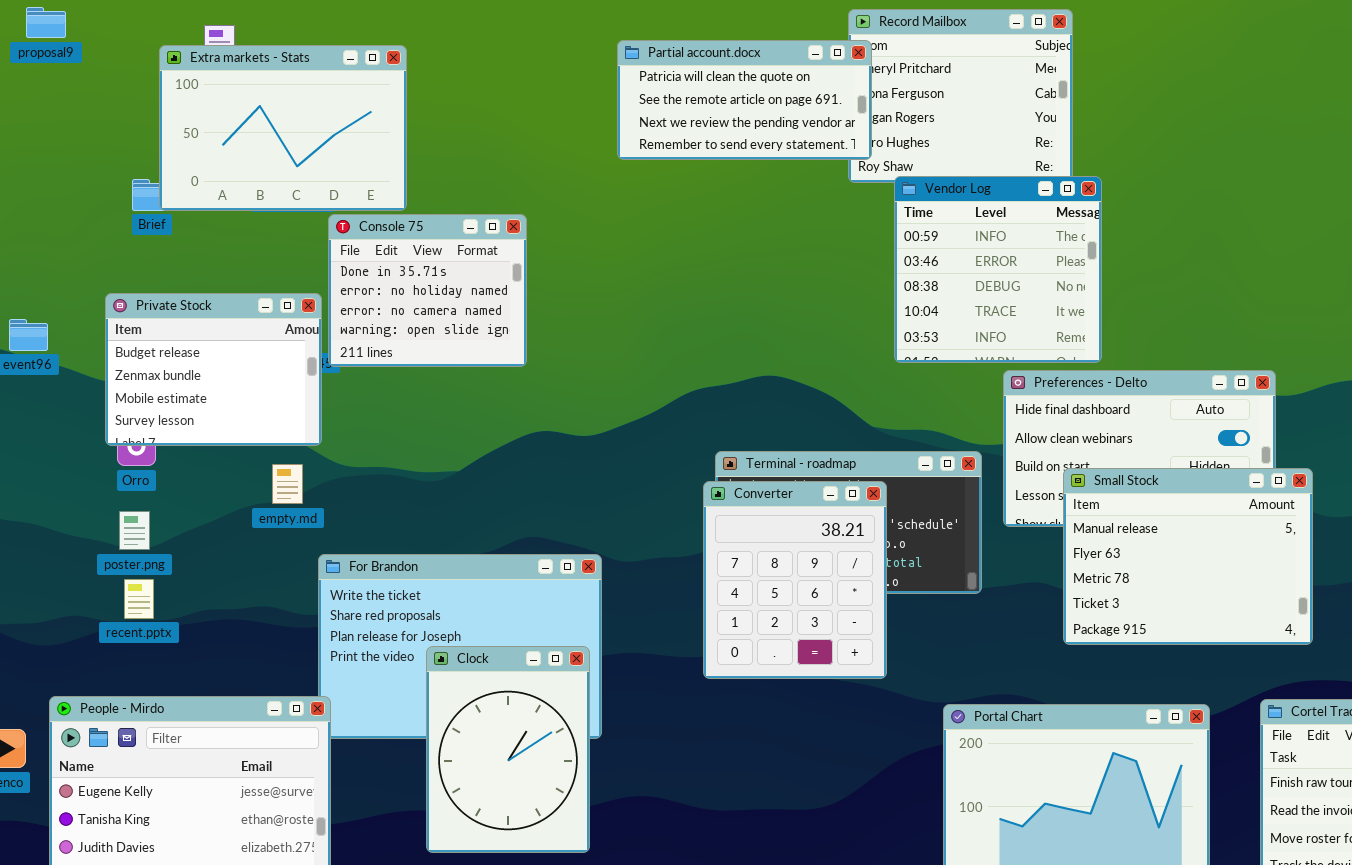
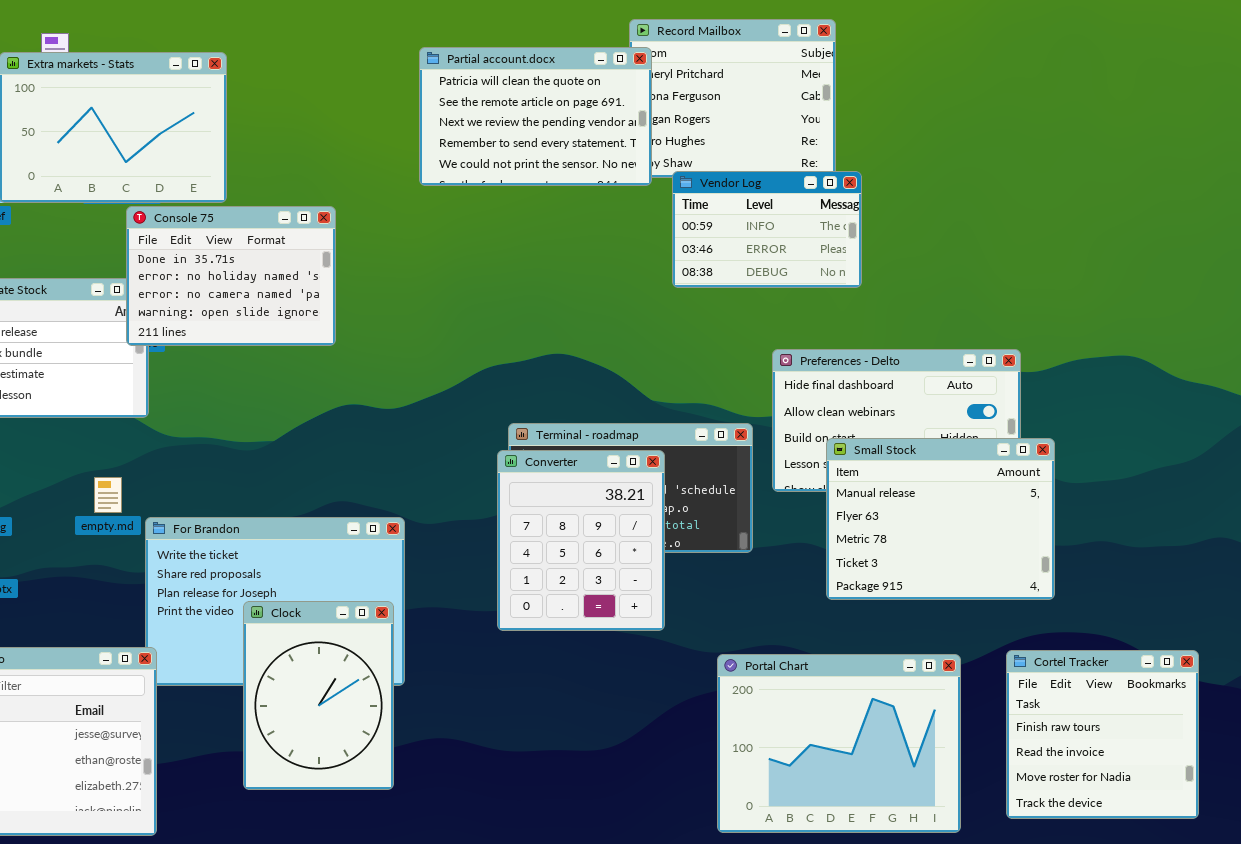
Partial account.docx: [617,40,872,160] -> [419,47,652,186], resized
Vendor Log: [894,176,1102,363] -> [672,171,862,288], resized
Console 75: [328,214,527,367] -> [126,206,336,346], resized
empty.md: [272,464,303,504] -> [94,477,122,513], moved

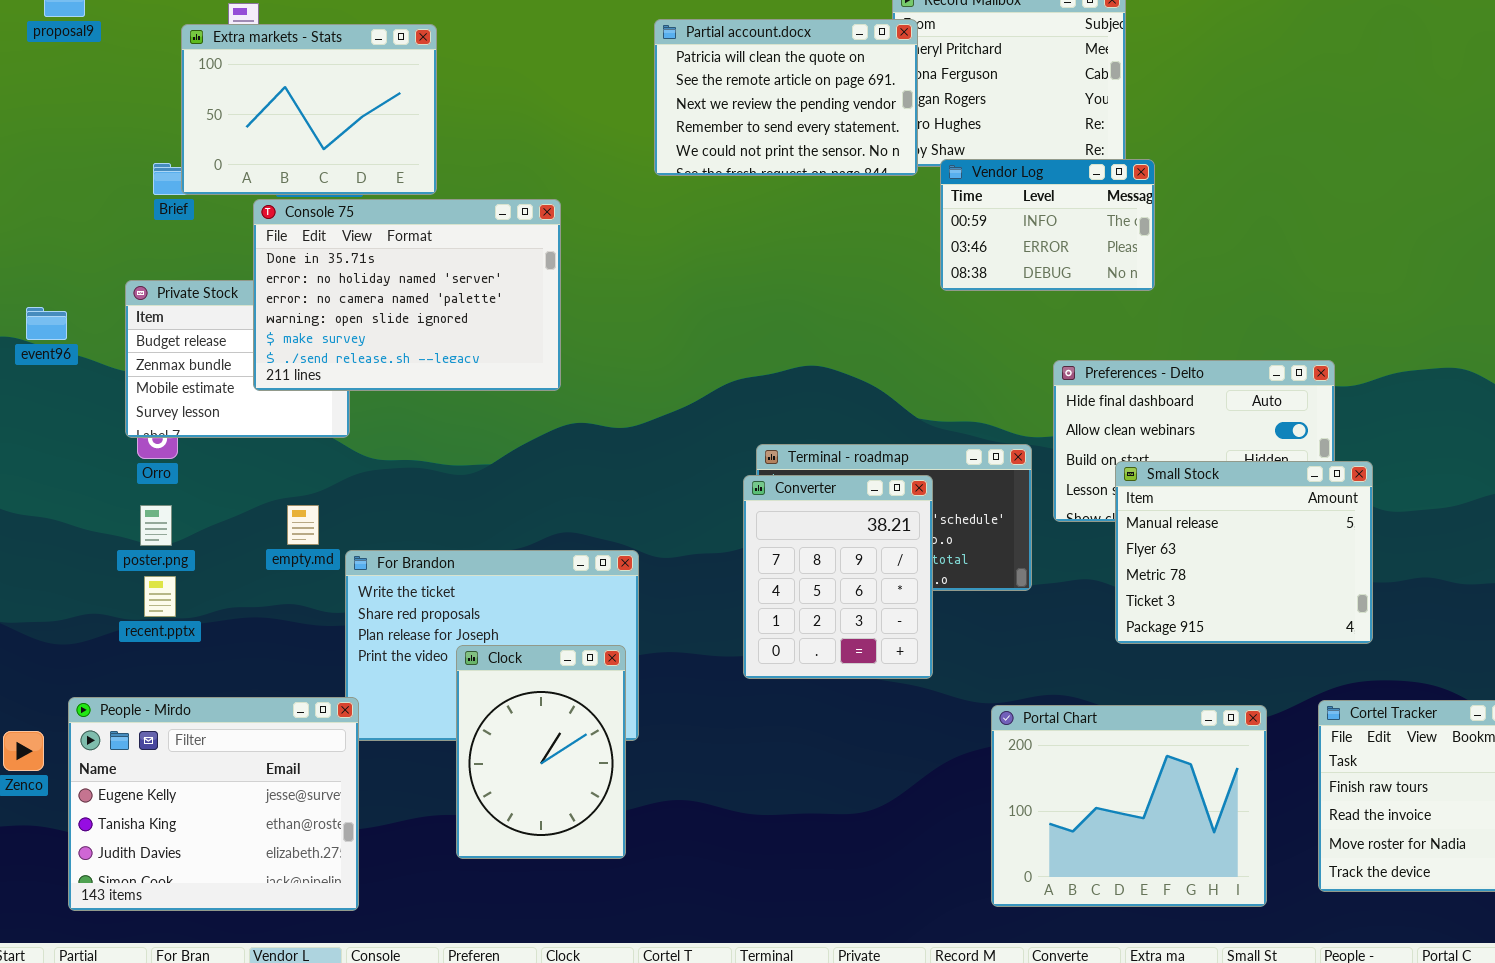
Console 75: [126,206,336,346] -> [253,199,561,391], resized

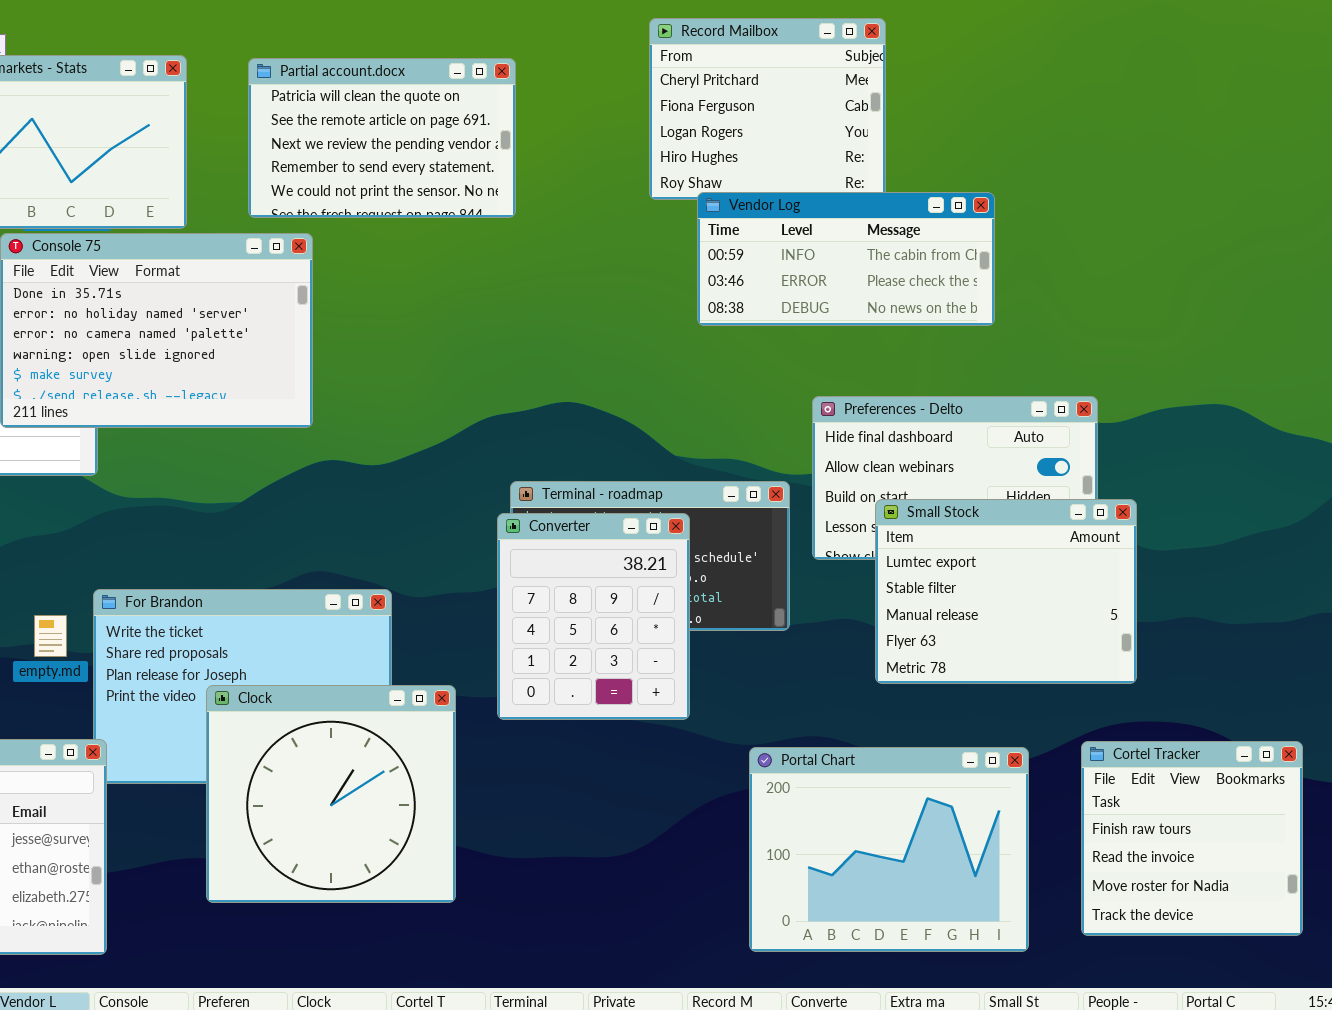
Partial account.docx: [654,19,918,176] -> [248,58,516,218], moved
Vendor Log: [940,159,1155,291] -> [697,192,995,326], resized
Small Stock: [1115,461,1373,644] -> [875,499,1137,684], scrolled up 2 rows
empty.md: [287,505,319,545] -> [34,615,67,657], moved
Clock: [456,645,626,859] -> [206,685,456,903], resized

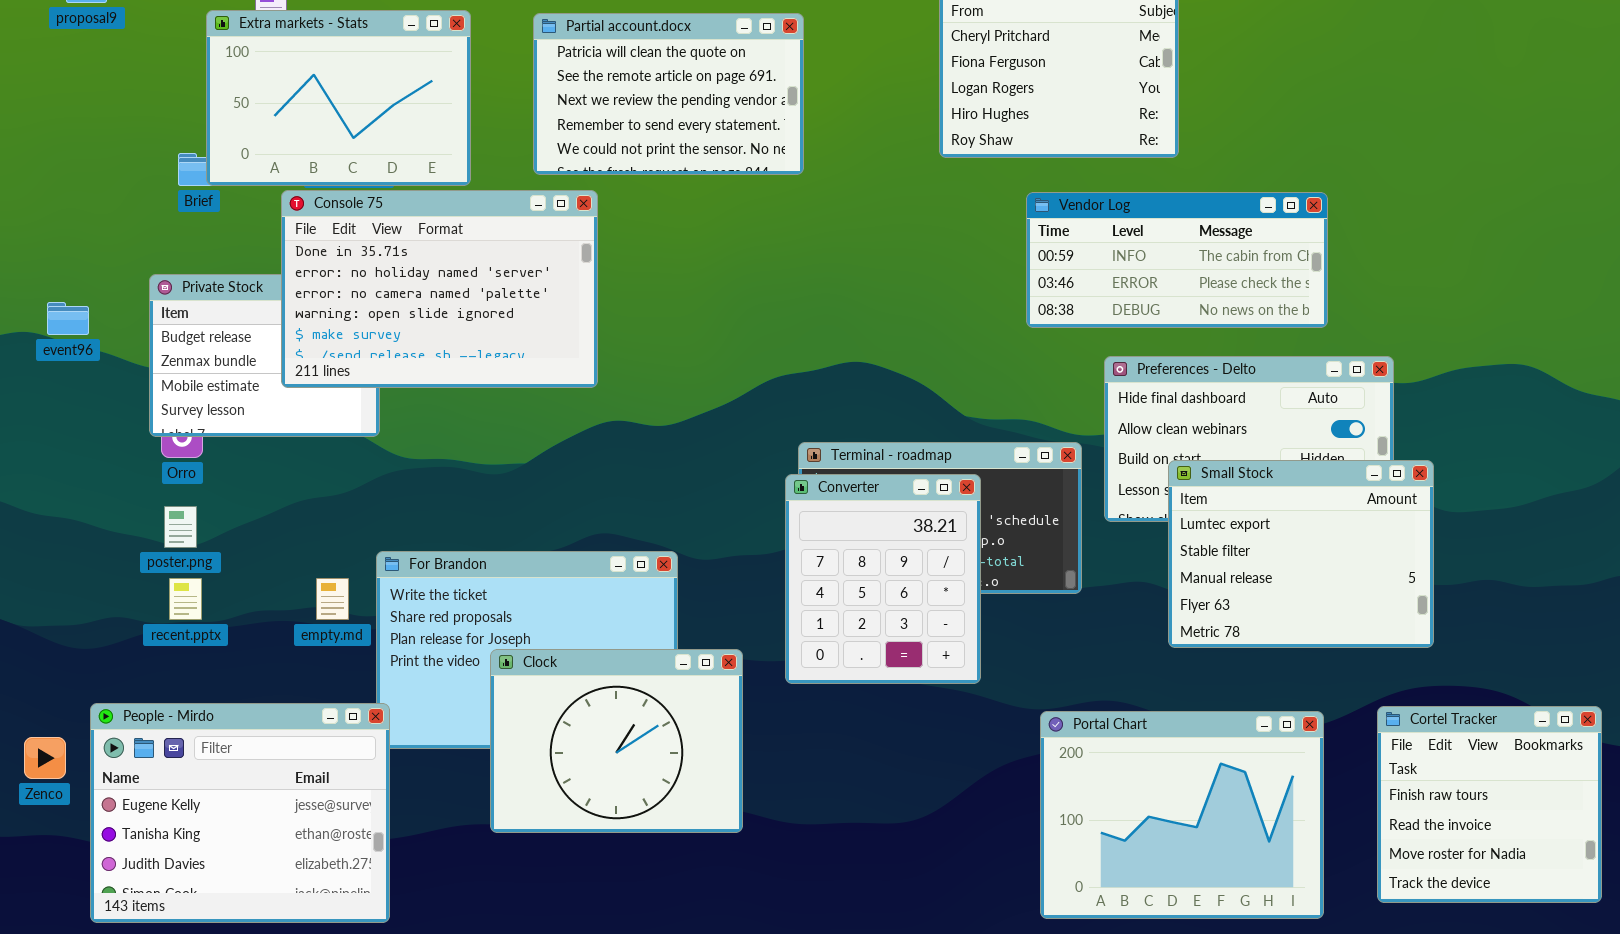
Vendor Log: [697,192,995,326] -> [1026,192,1328,328], moved
Clock: [206,685,456,903] -> [490,649,743,833], resized

